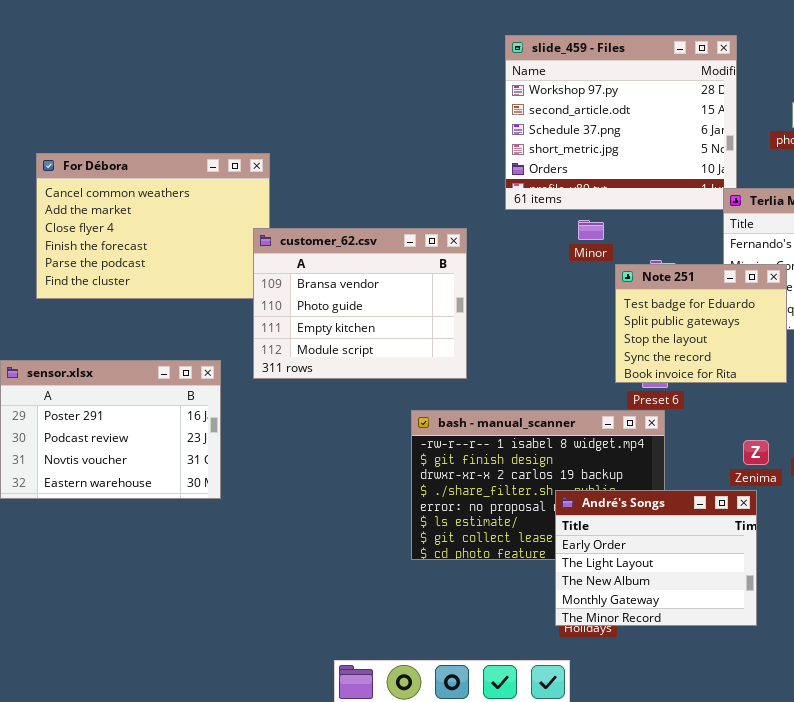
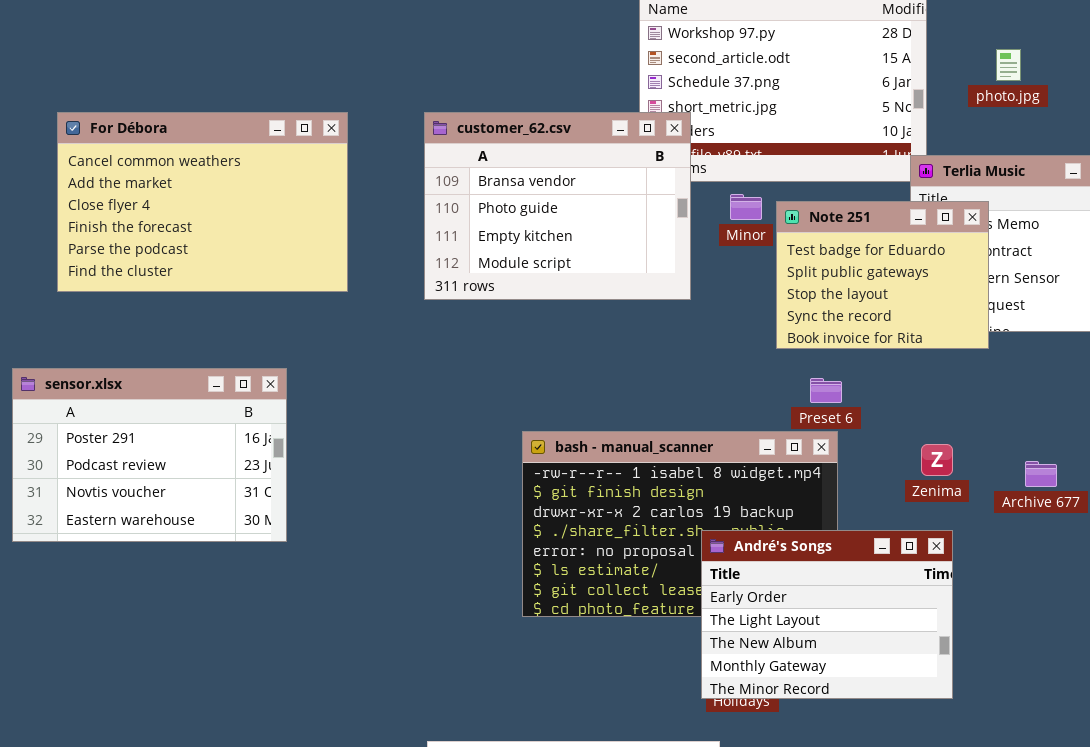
customer_62.csv: [253,228,467,379] -> [424,112,691,300], moved
Note 251: [615,264,787,383] -> [776,201,989,349], moved
Zenima: [743,440,769,465] -> [921,444,953,476], moved

